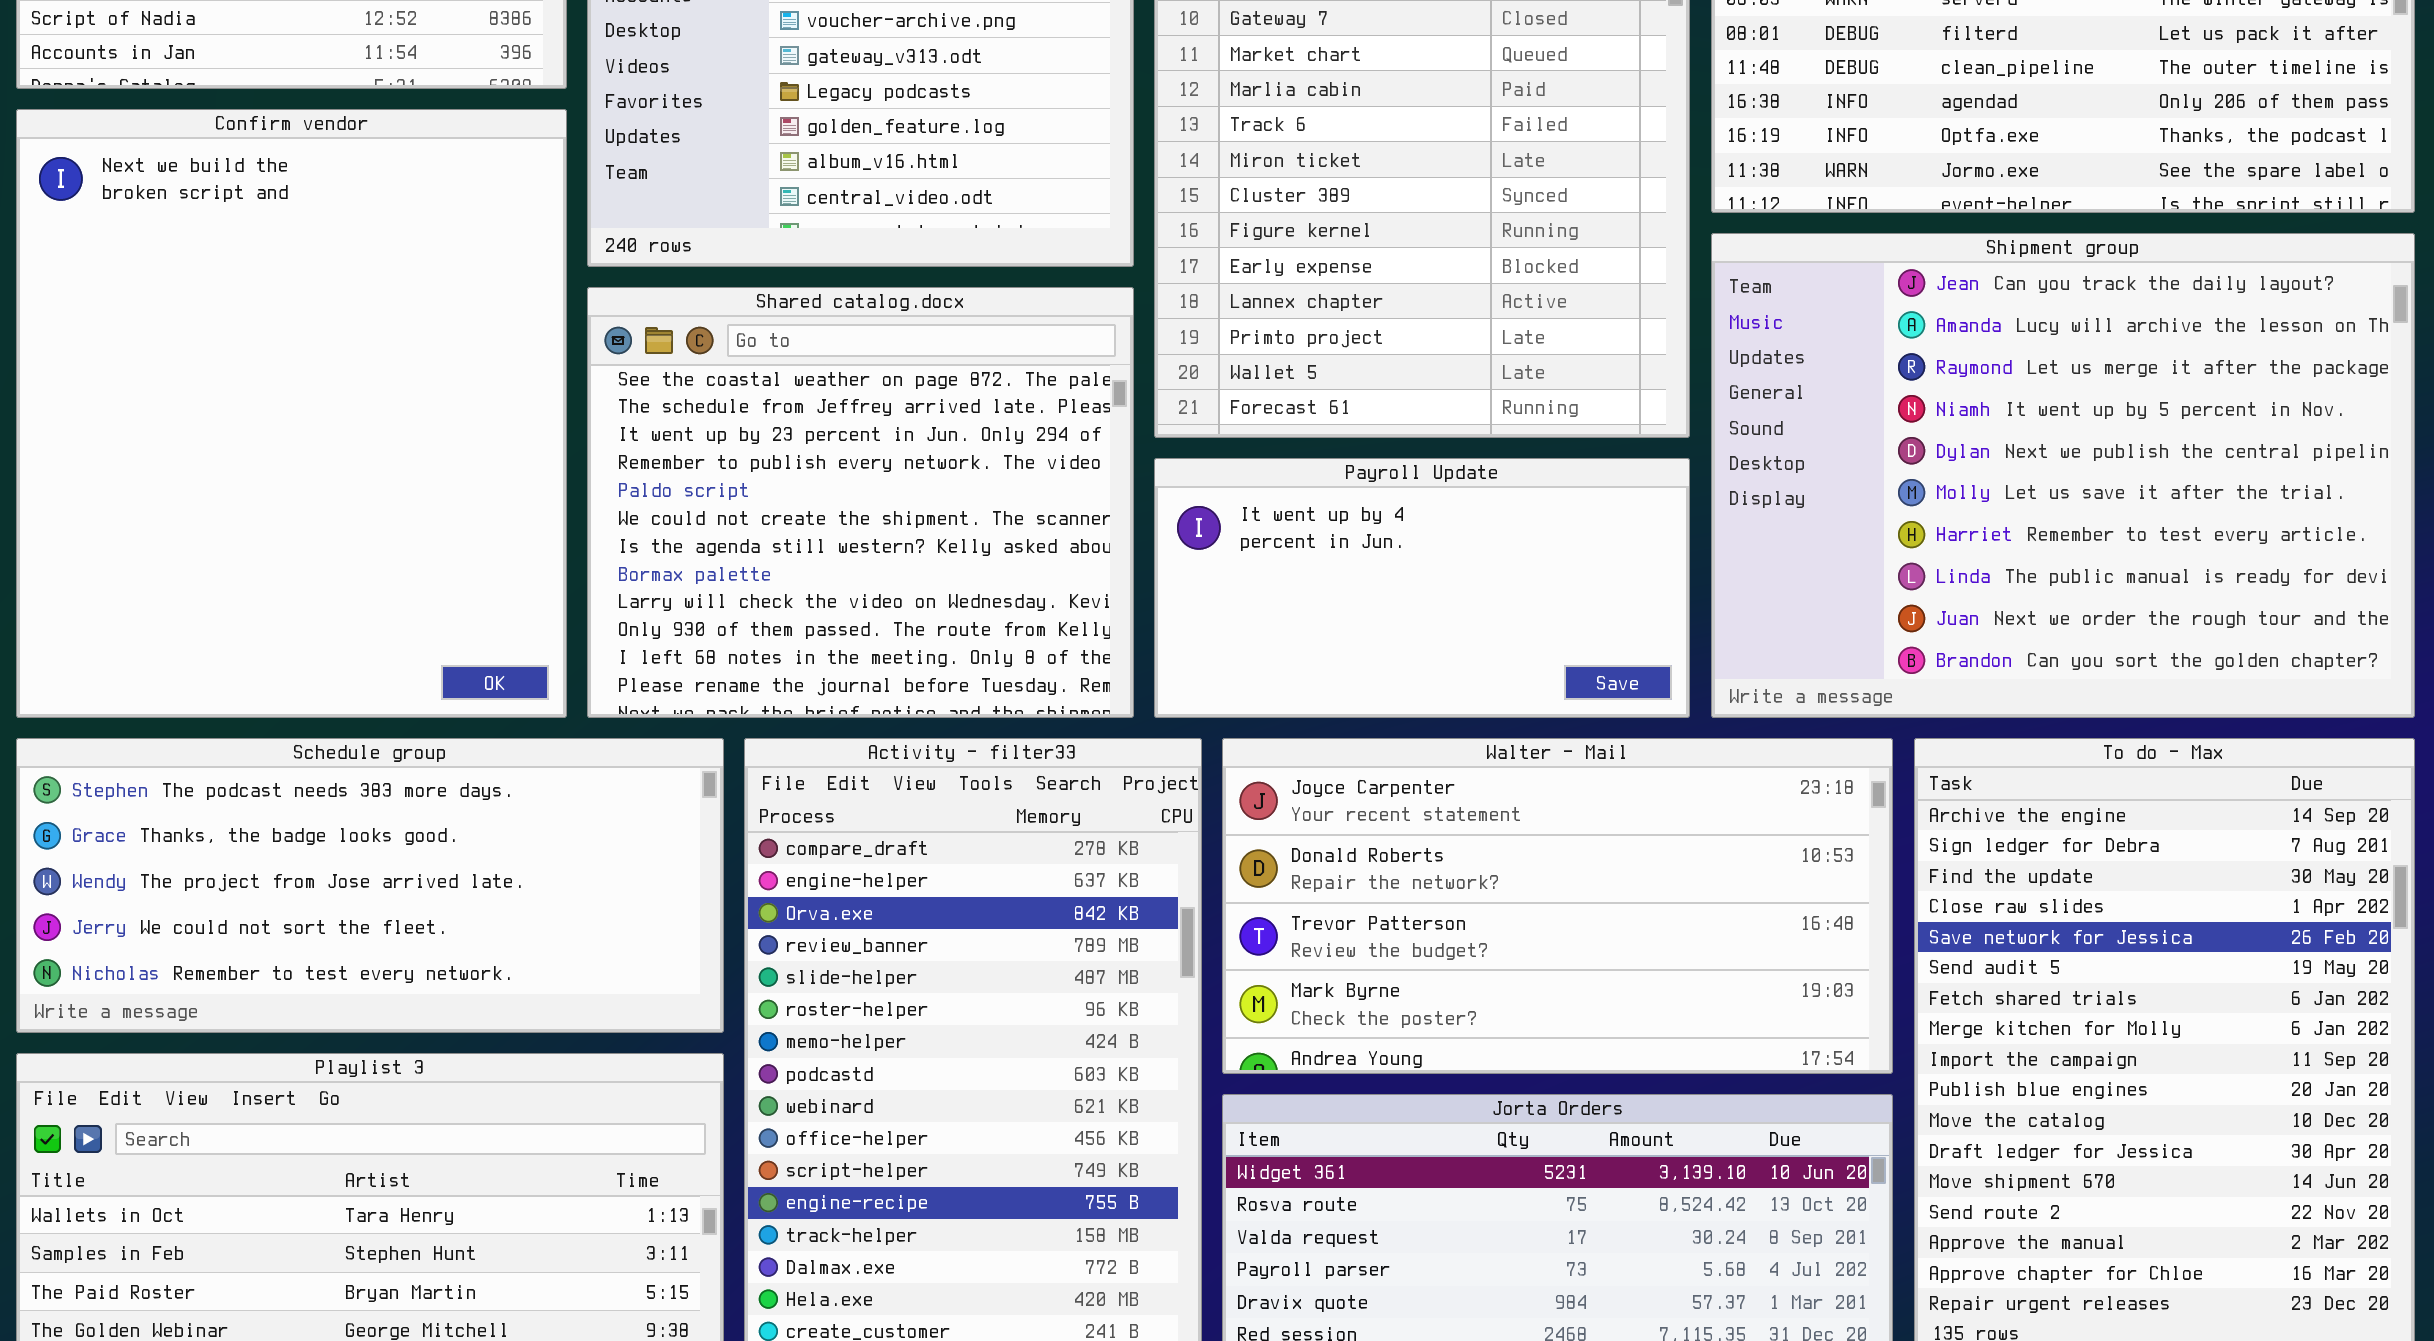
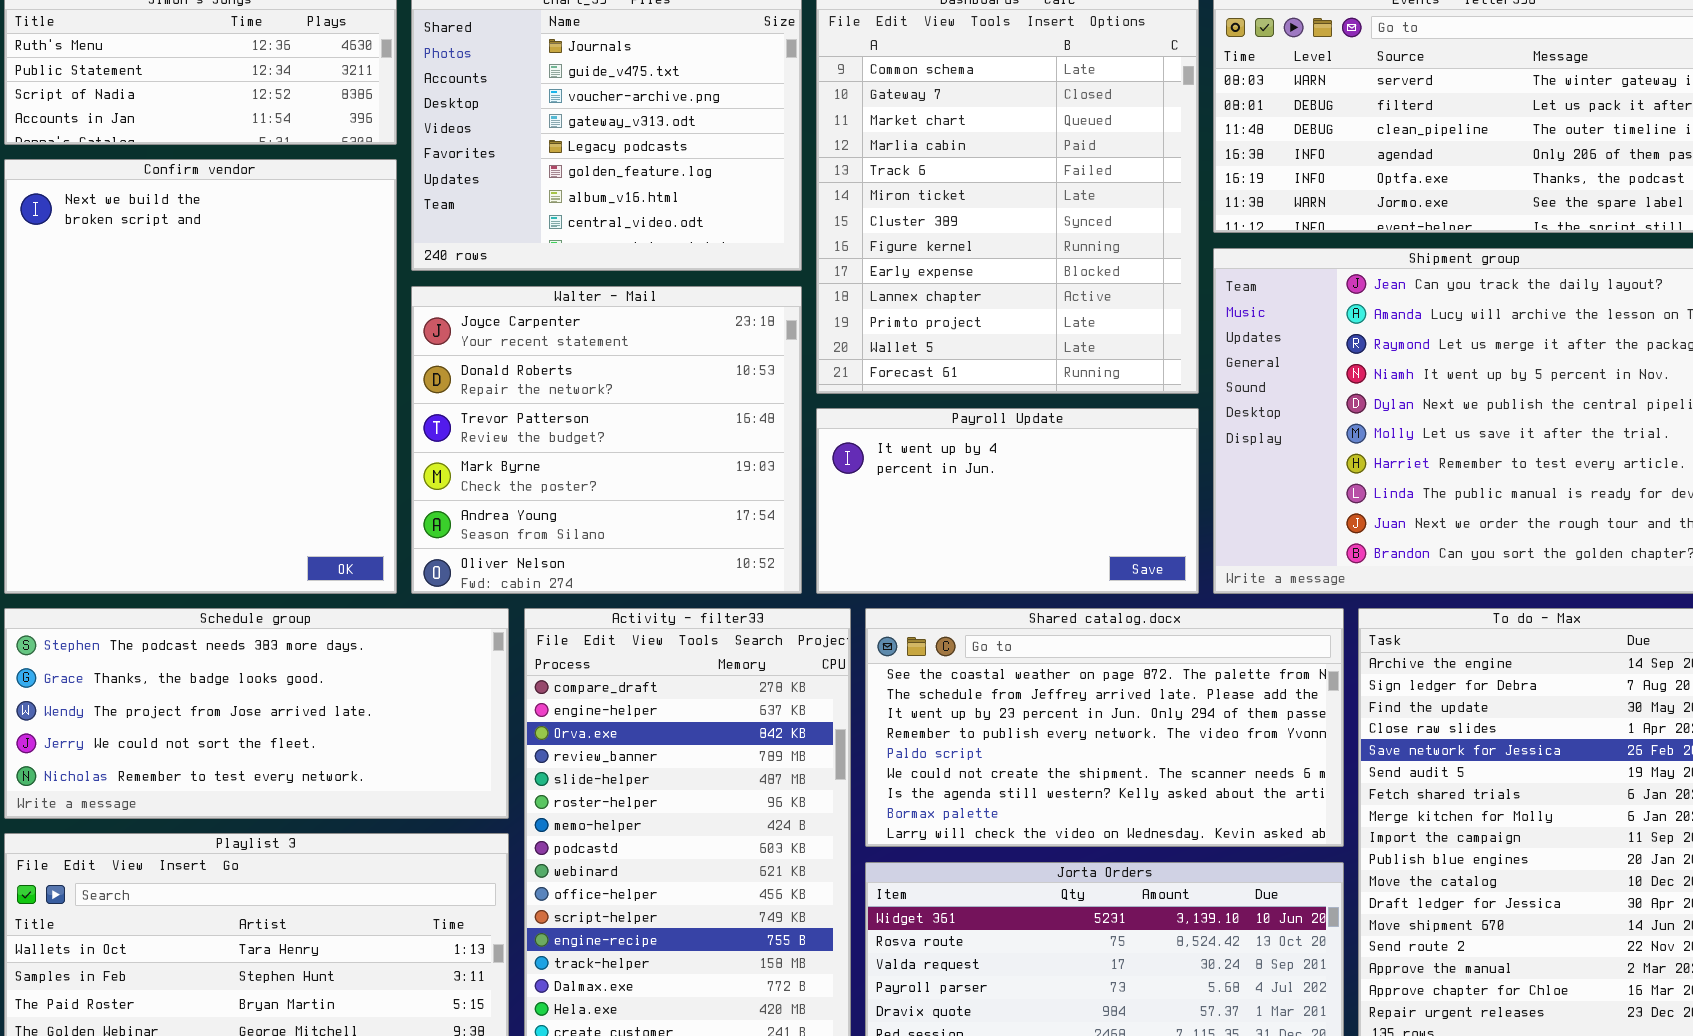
Shared catalog.docx: [587,287,1134,718] -> [865,608,1344,847], moved, resized
Walter - Mail: [1222,738,1893,1074] -> [411,286,802,594], moved, resized

